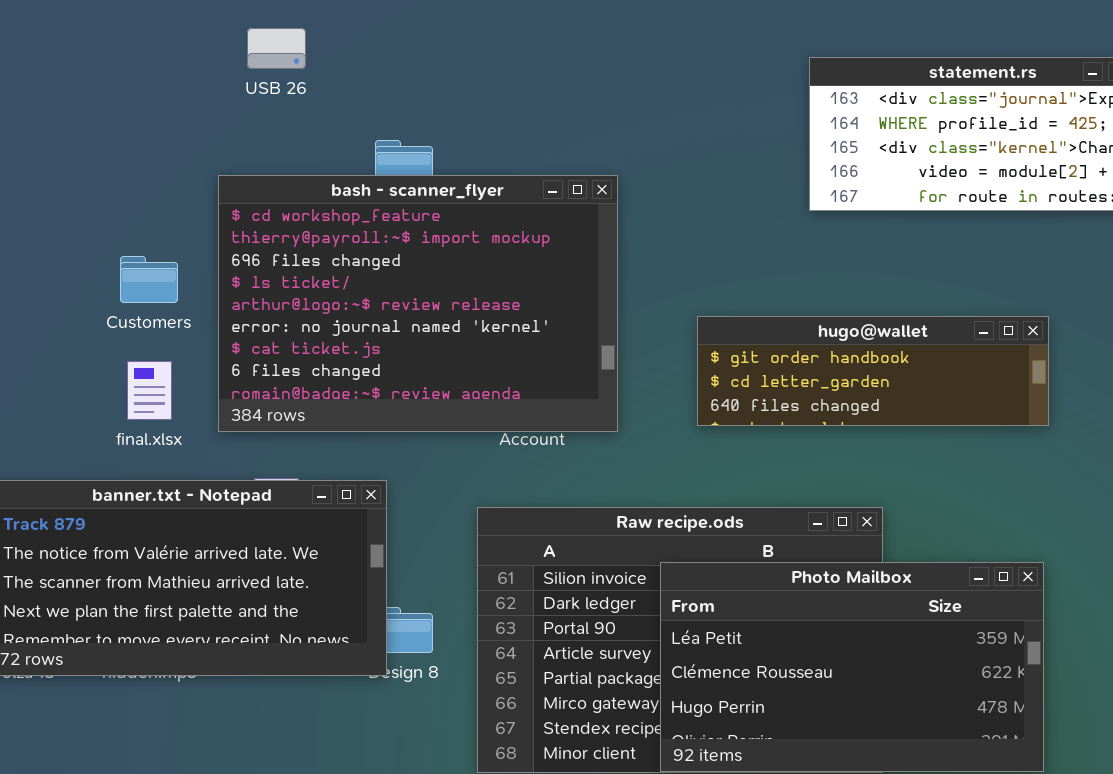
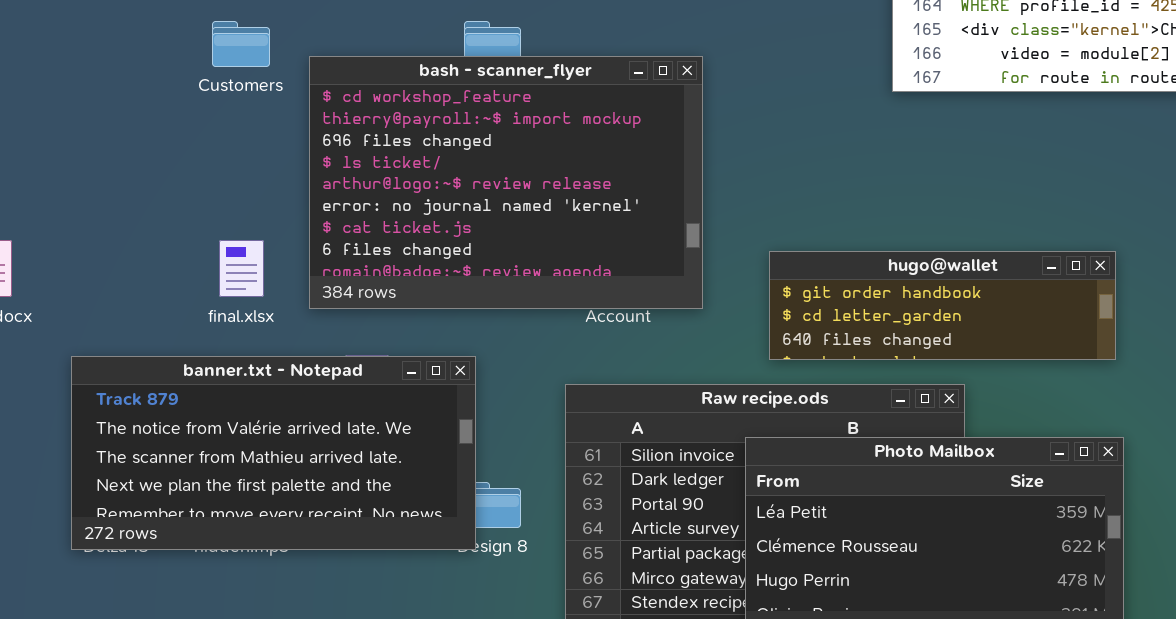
Customers: [120,256,178,303] -> [212,21,270,67], moved
hugo@wallet: [697,316,1049,426] -> [769,251,1116,360], moved

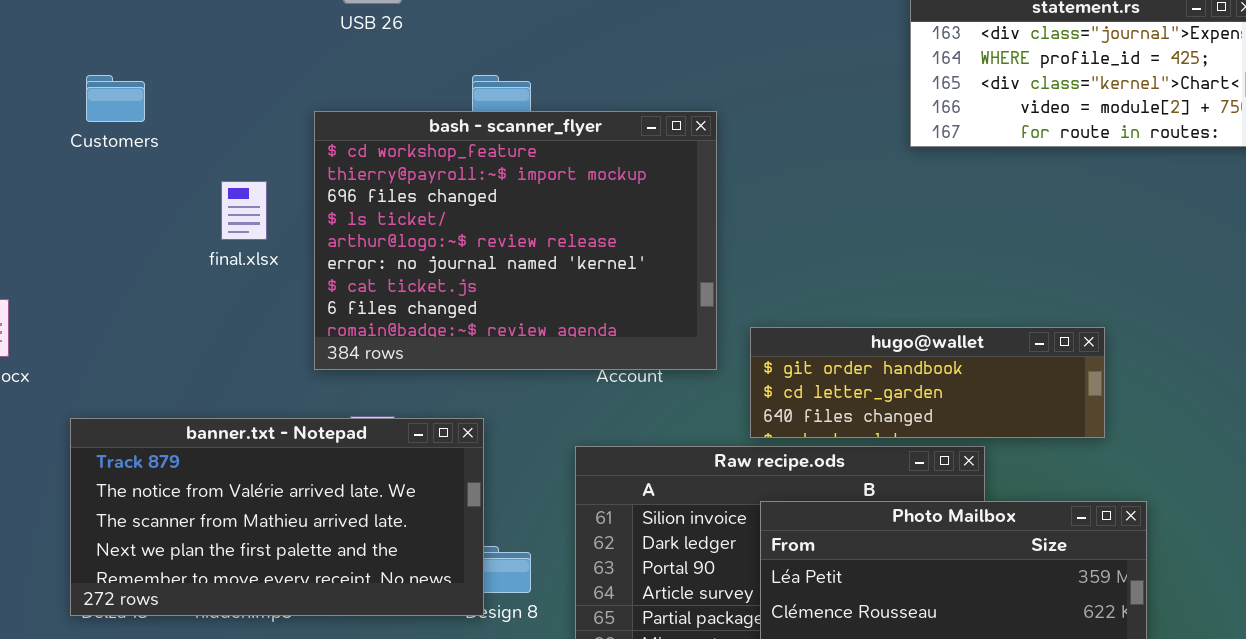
Customers: [212,21,270,67] -> [86,75,145,122], moved
final.xlsx: [219,240,264,297] -> [221,181,267,240], moved
hugo@wallet: [769,251,1116,360] -> [750,327,1105,438], moved

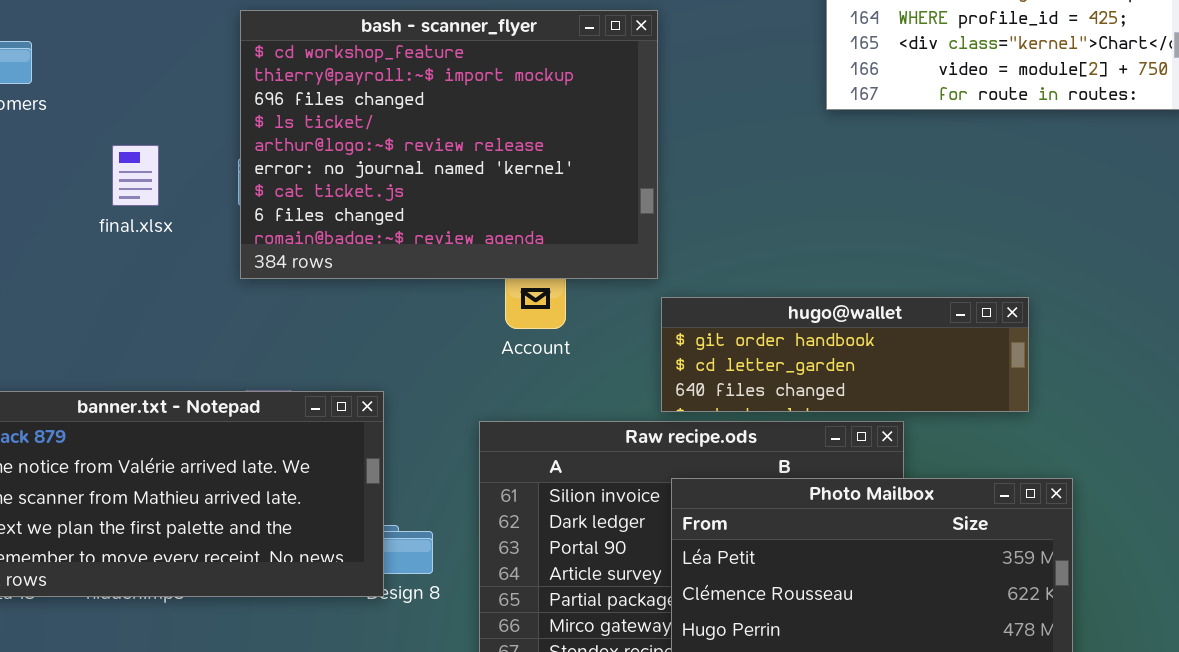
bash - scanner_flyer: [314,111,717,370] -> [240,10,658,279], moved

